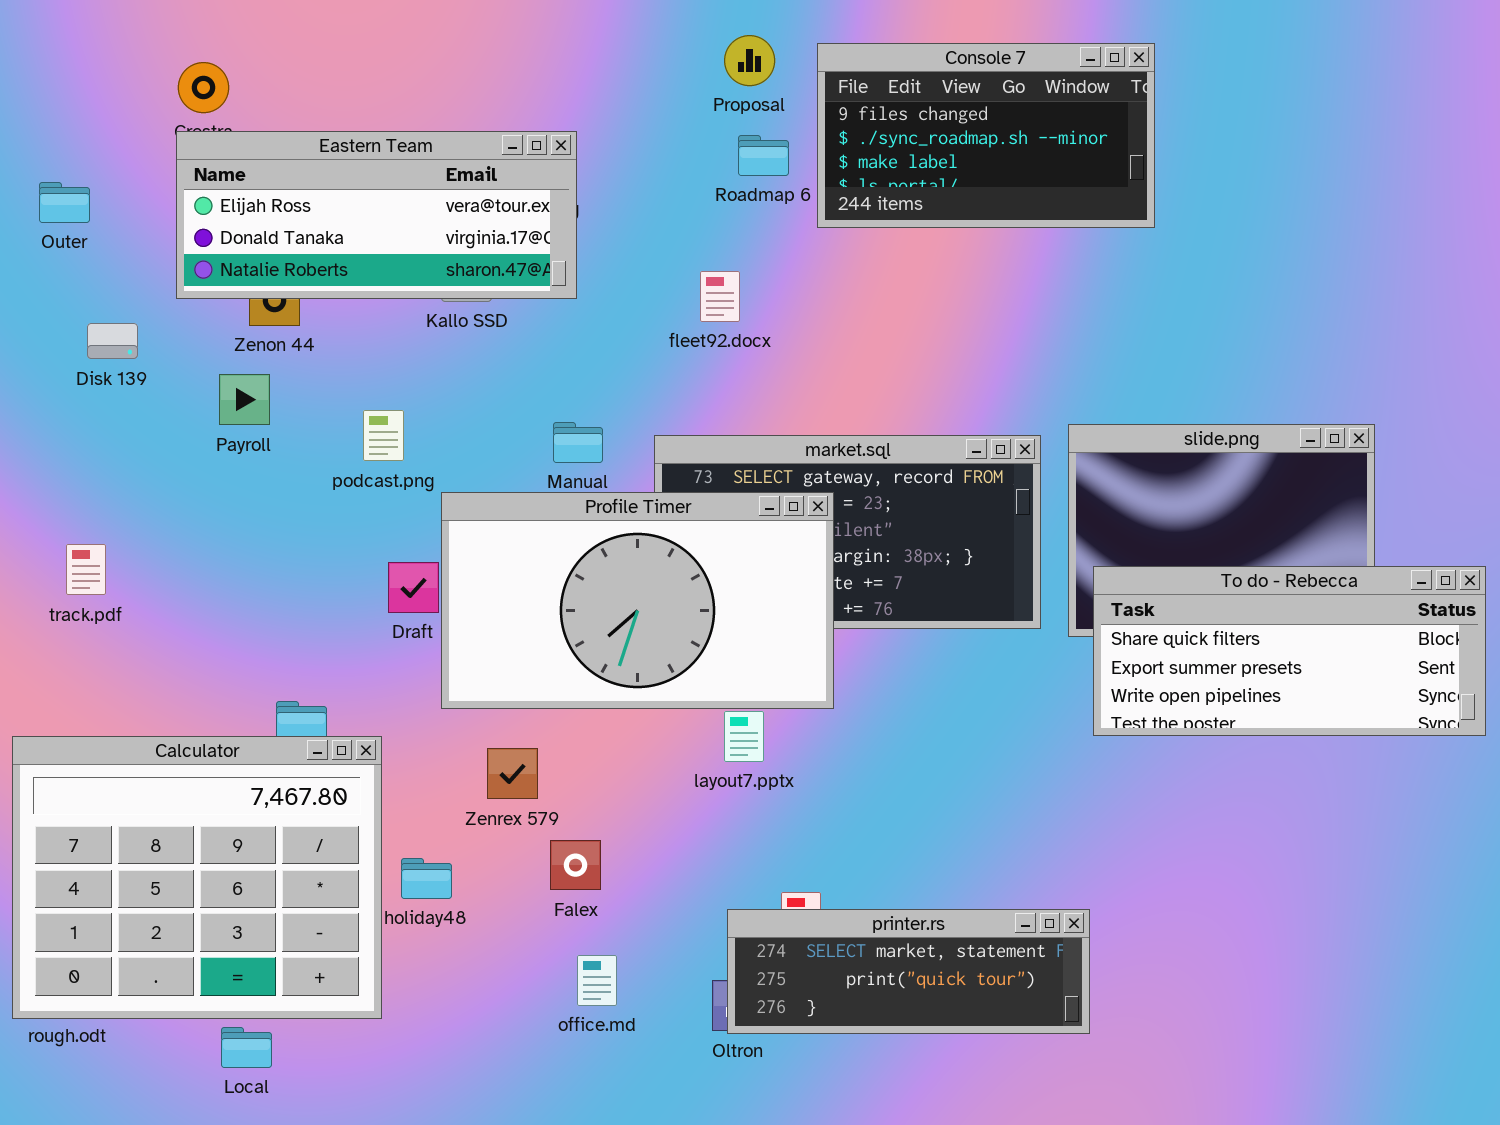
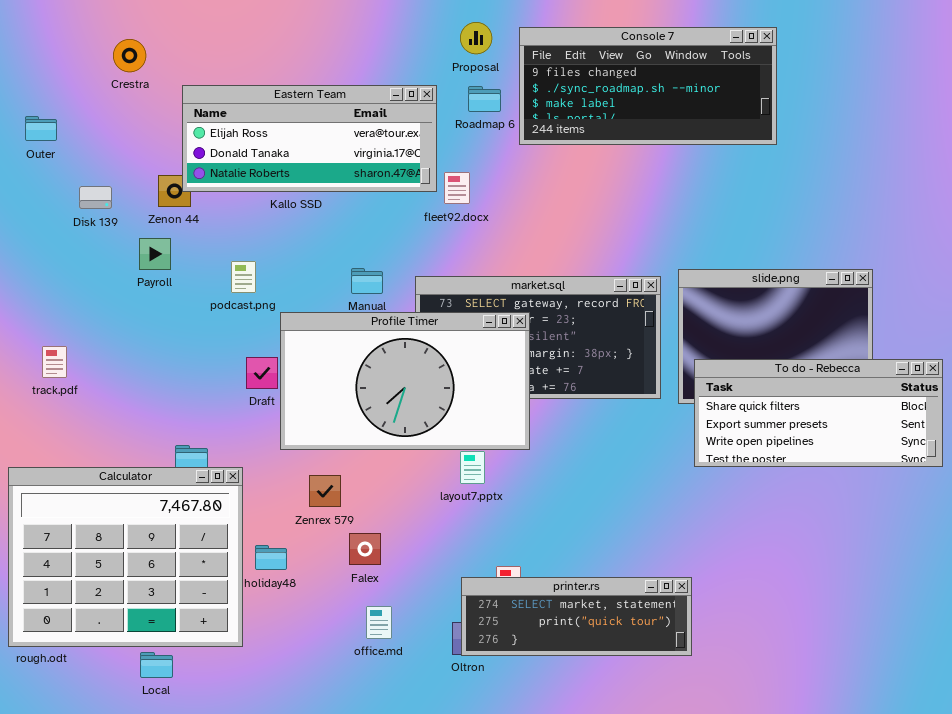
Console 7: [817,43,1155,228] -> [519,27,777,145], resized
Eastern Team: [176,131,577,299] -> [182,85,437,192], moved
Disk 139: [87,323,138,359] -> [79,186,112,209], moved

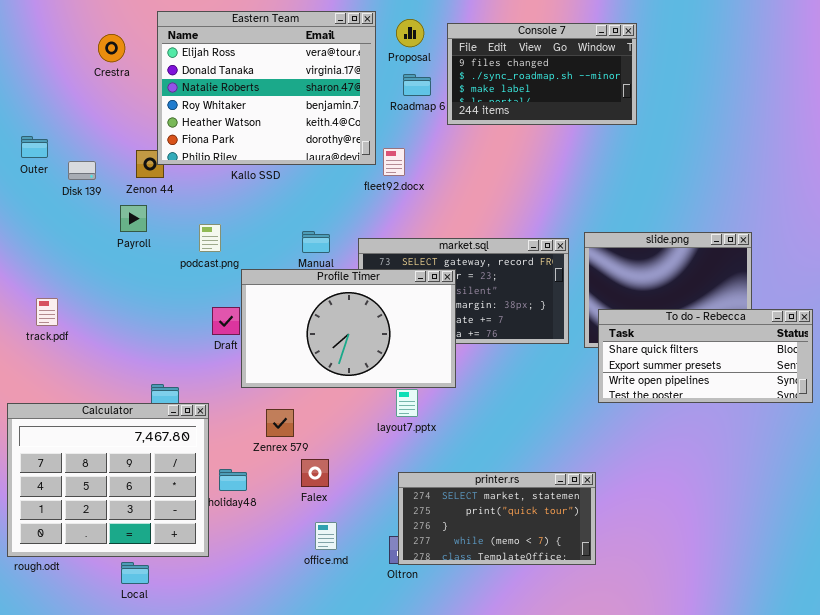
Console 7: [519,27,777,145] -> [447,23,637,125], resized
Eastern Team: [182,85,437,192] -> [157,11,376,165], resized
Outer: [25,116,57,141] -> [21,136,48,158], moved
printer.rs: [461,577,692,656] -> [398,472,596,565], resized

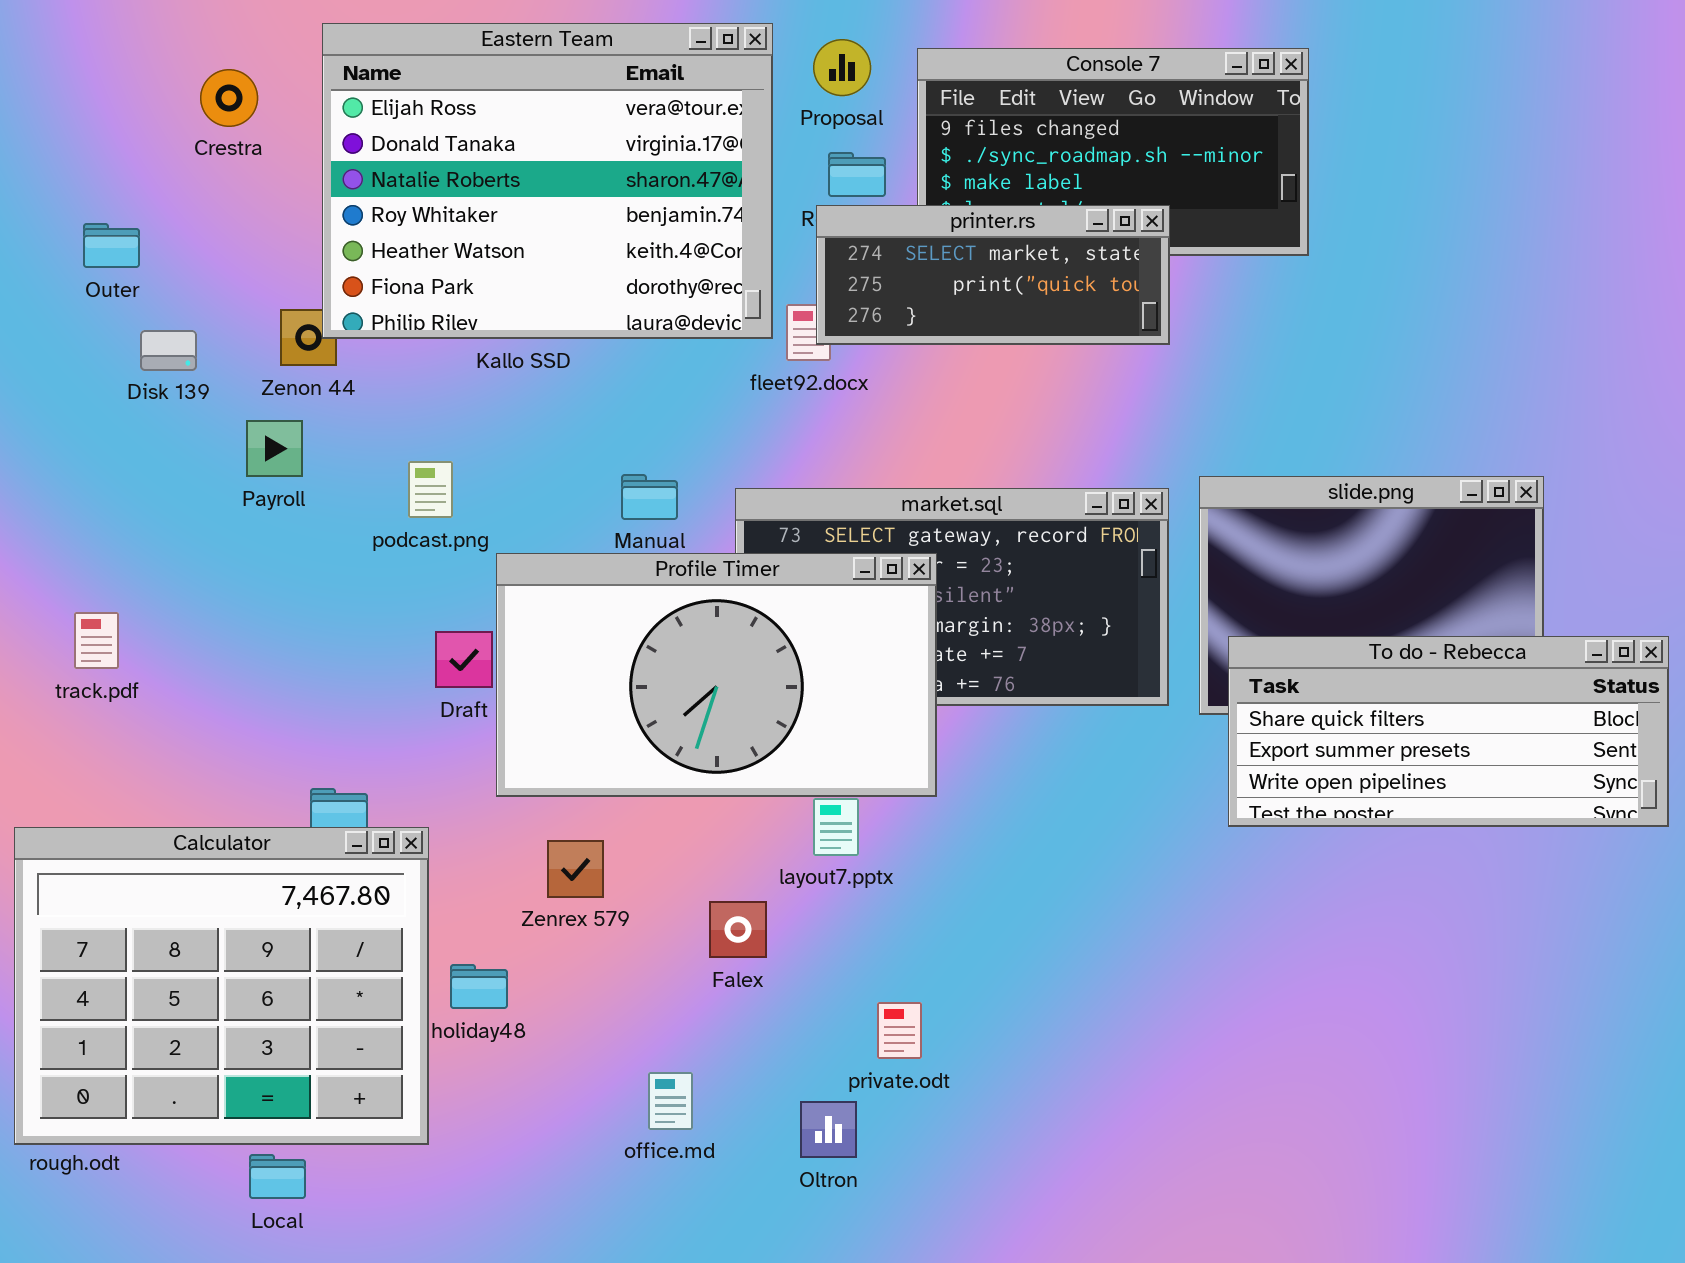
Outer: [21,136,48,158] -> [83,223,140,268], moved
Falex: [301,459,329,487] -> [709,901,767,958], moved
printer.rs: [398,472,596,565] -> [816,205,1170,345], moved, resized

